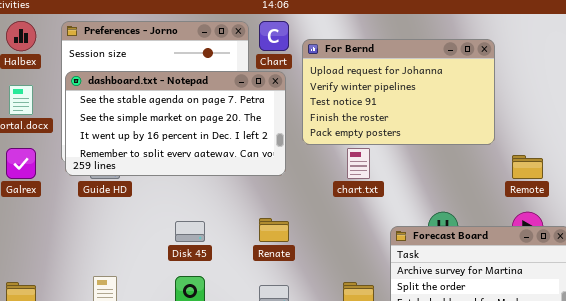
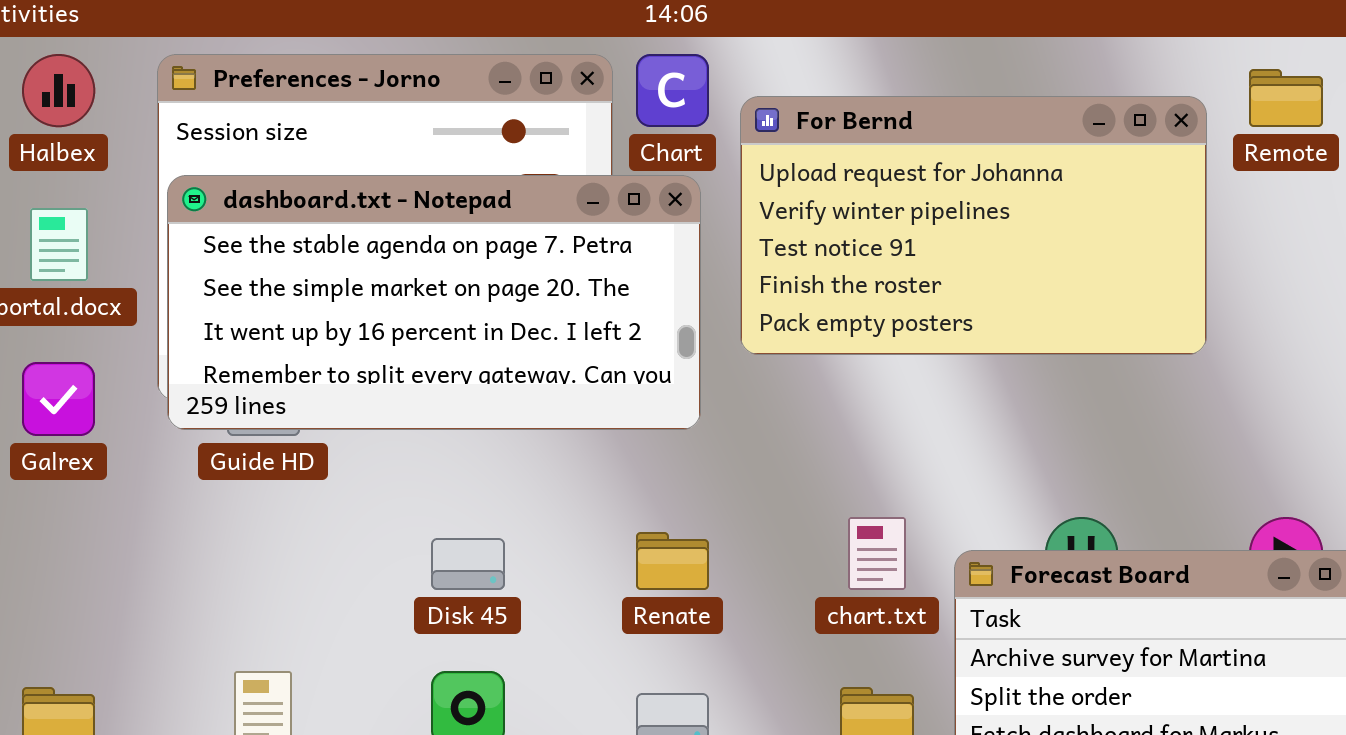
chart.txt: [347,148,370,179] -> [848,517,906,590], moved
Remote: [512,155,543,179] -> [1249,69,1323,127], moved

